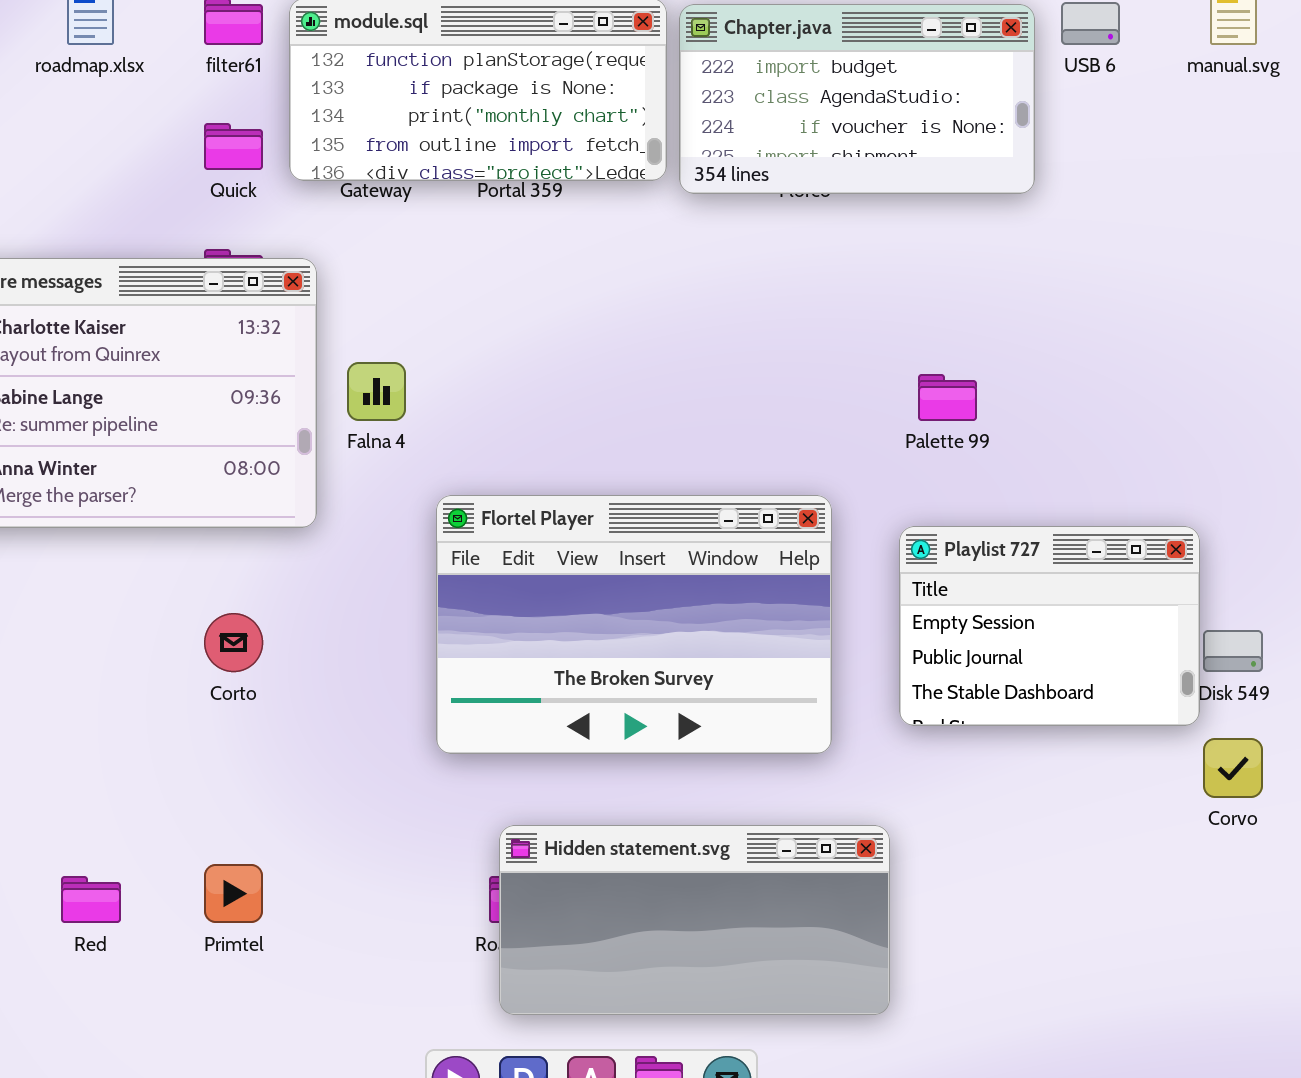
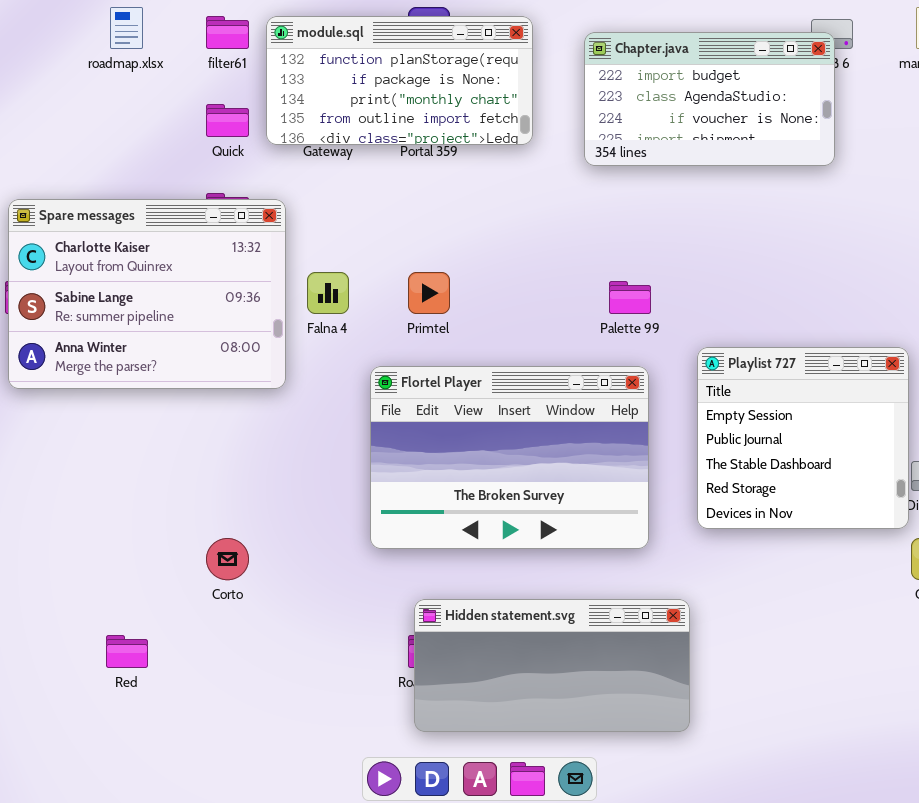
Chapter.java: [679,4,1035,194] -> [584,32,835,166], moved
Palette 99: [918,374,977,421] -> [609,281,651,314], moved
Playlist 727: [899,526,1200,726] -> [697,347,909,529], resized
Corto: [204,613,263,672] -> [206,538,249,580], moved
Primtel: [204,864,263,923] -> [408,272,450,314], moved

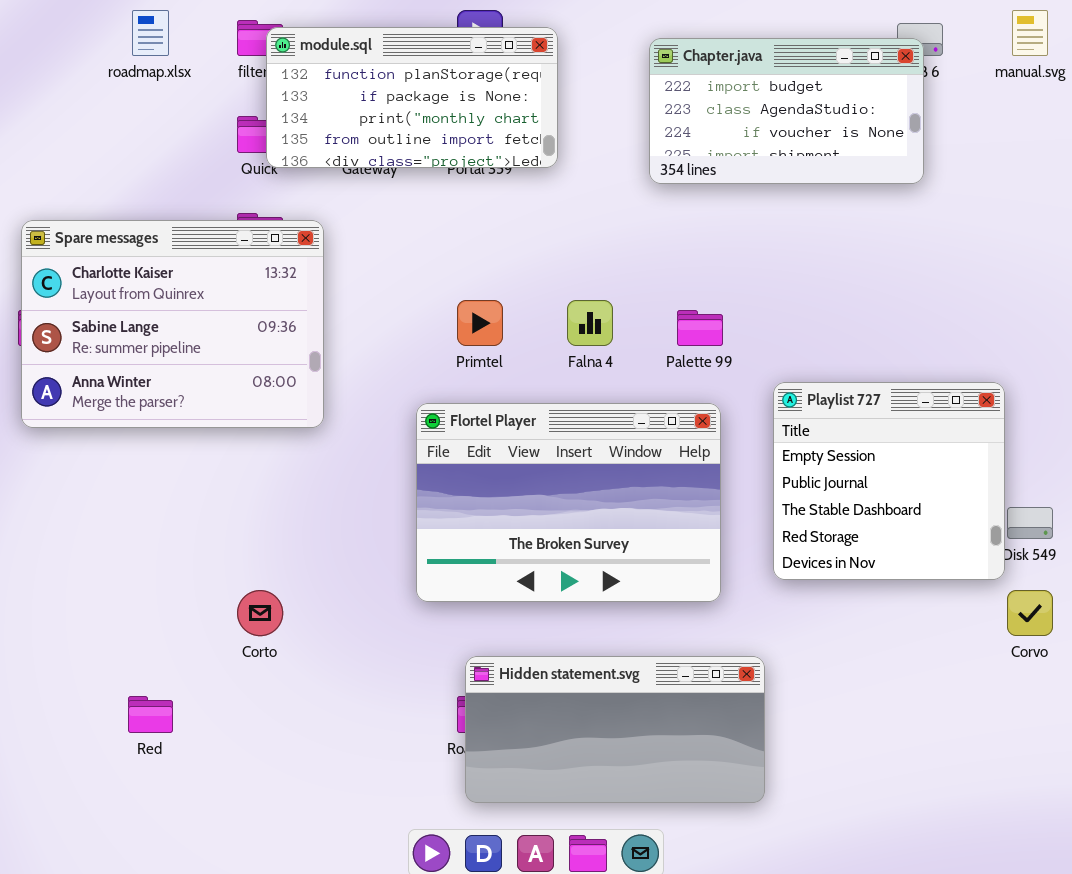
module.sql: [266,16,533,145] -> [266,27,558,168], moved
Falna 4: [307,272,349,314] -> [567,300,613,346], moved

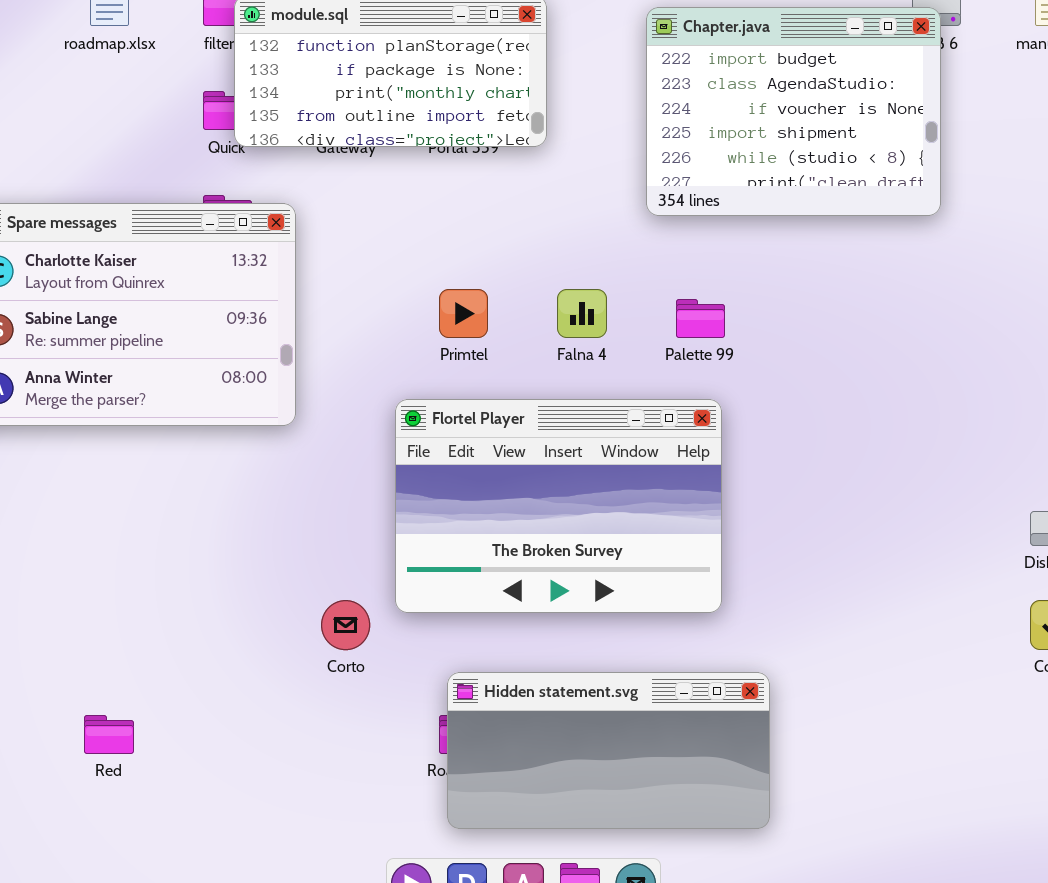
Chapter.java: [649,38,924,184] -> [646,7,941,216], resized
Playlist 727: [773,382,1005,580] -> none, closed
Corto: [237,590,283,636] -> [321,600,370,650], moved

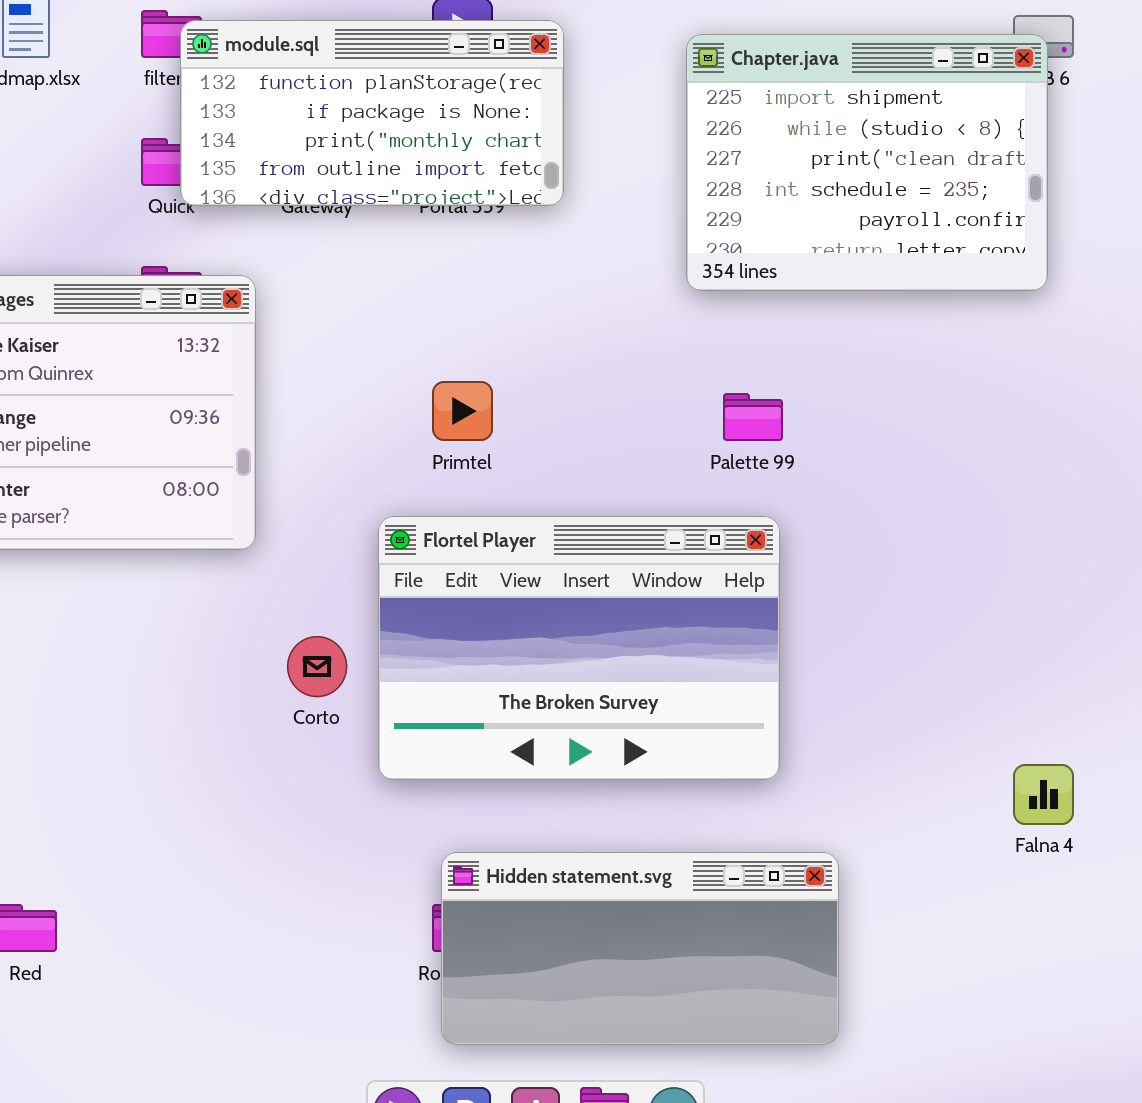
Chapter.java: [646,7,941,216] -> [686,34,1048,291], scrolled down 3 rows
Falna 4: [557,289,607,338] -> [1013,764,1074,825], moved
Corto: [321,600,370,650] -> [287,636,347,697], moved

